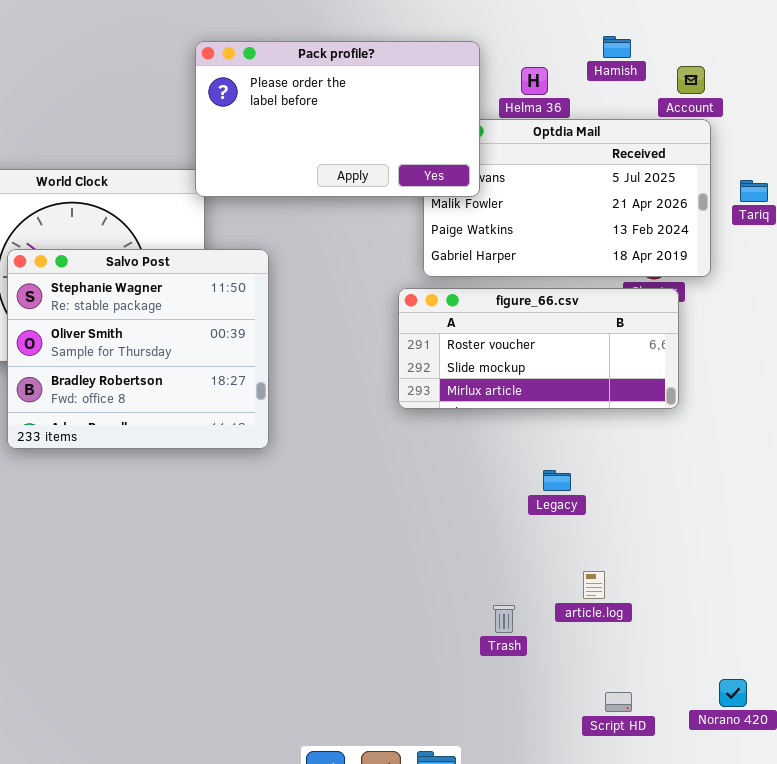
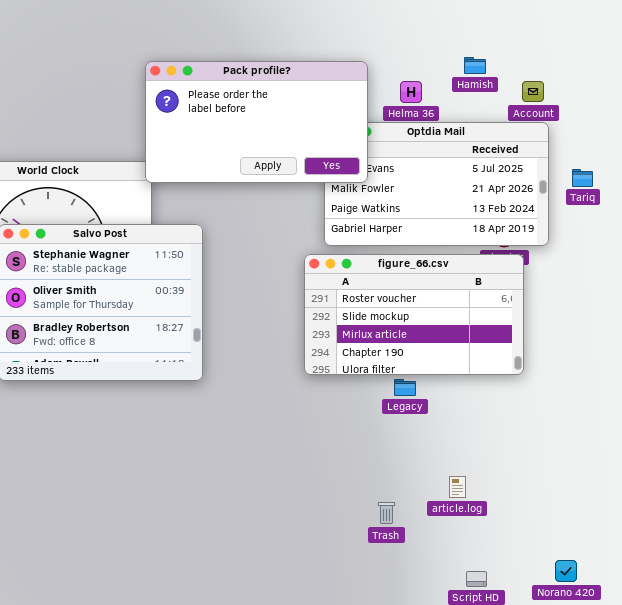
figure_66.csv: [398,288,679,409] -> [304,254,524,375], resized
Legacy: [543,470,571,491] -> [394,379,416,396], moved

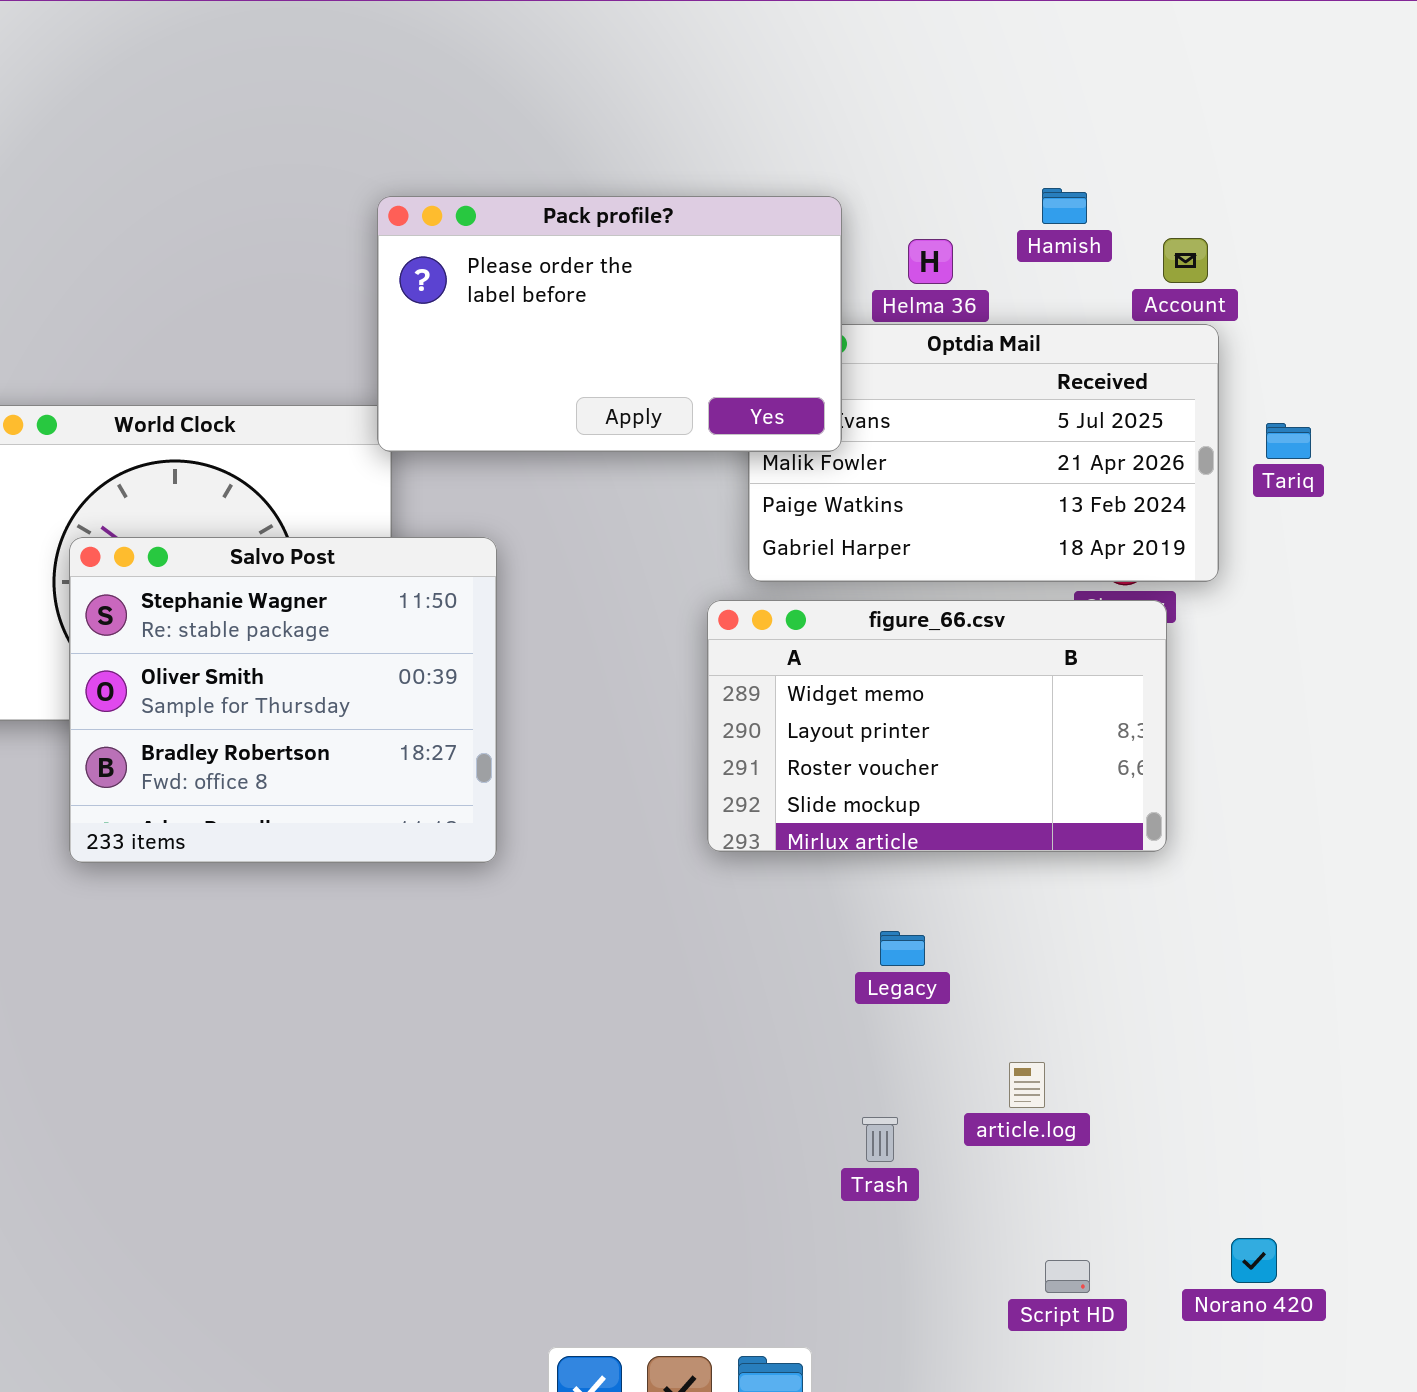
figure_66.csv: [304,254,524,375] -> [707,600,1167,852], scrolled up 2 rows
Legacy: [394,379,416,396] -> [880,931,925,966], moved

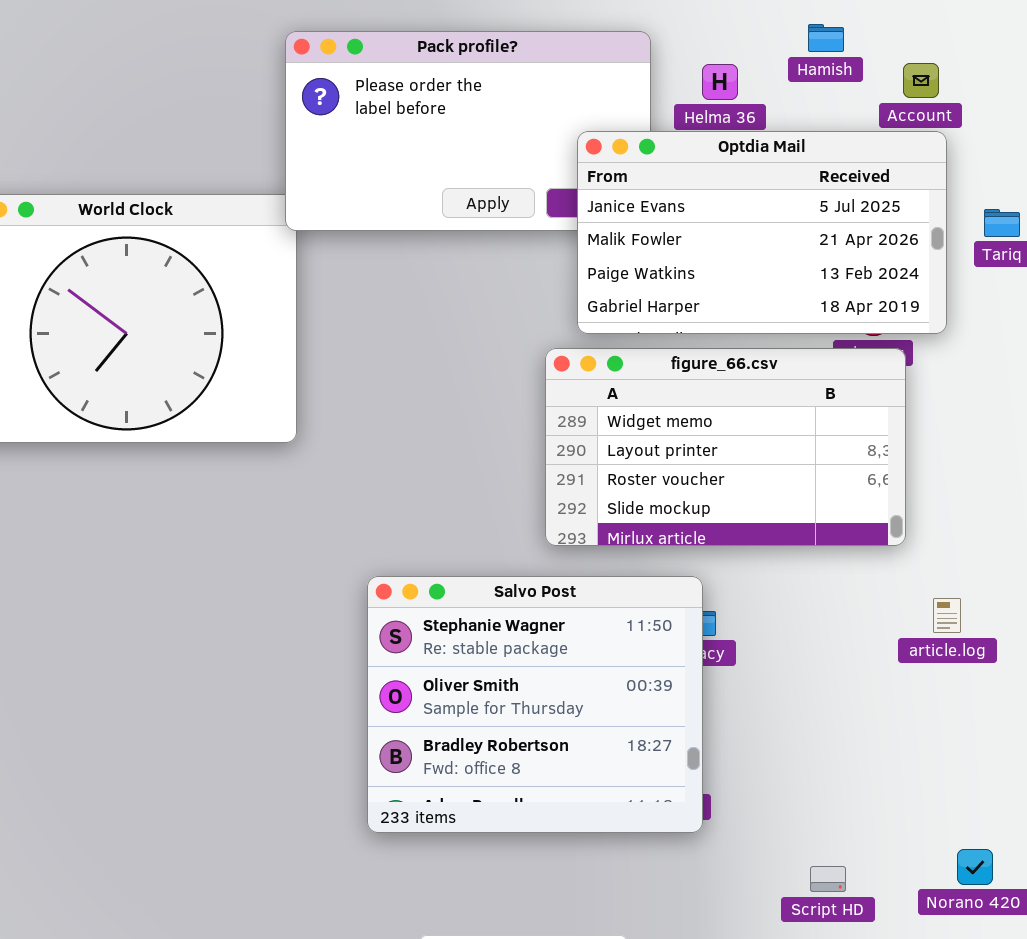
Optdia Mail: [748,324,1219,582] -> [577,131,947,334], raised
Salvo Post: [69,537,497,863] -> [367,576,703,833], moved
article.log: [1009,1062,1045,1108] -> [933,598,961,633], moved

